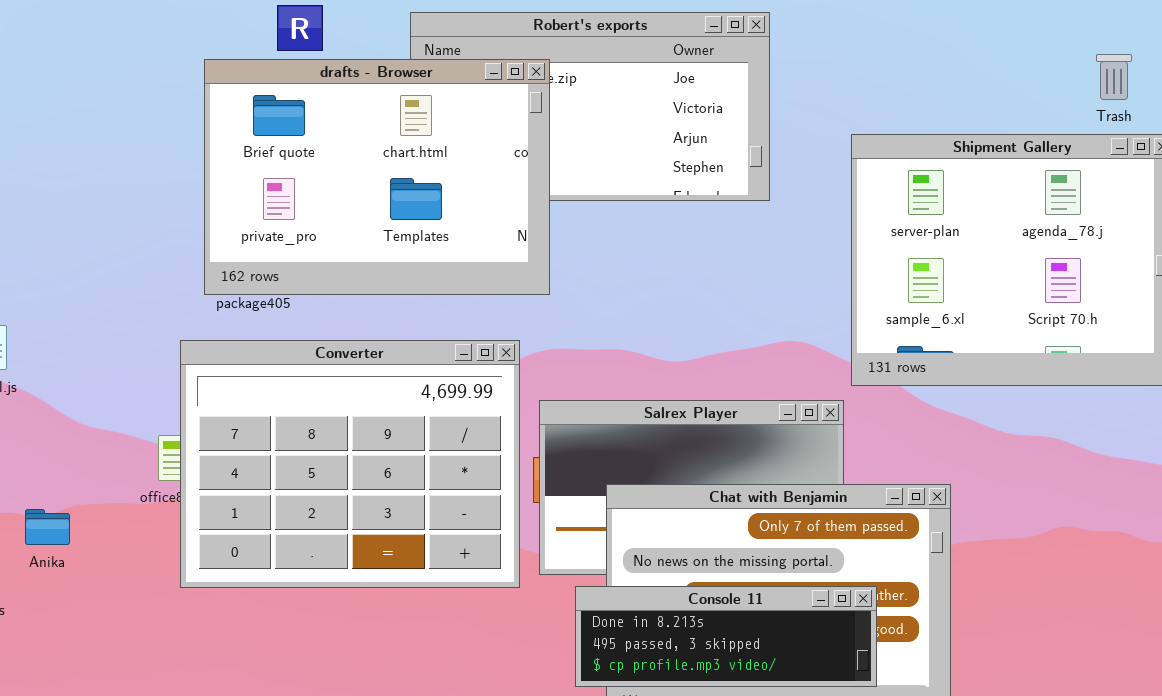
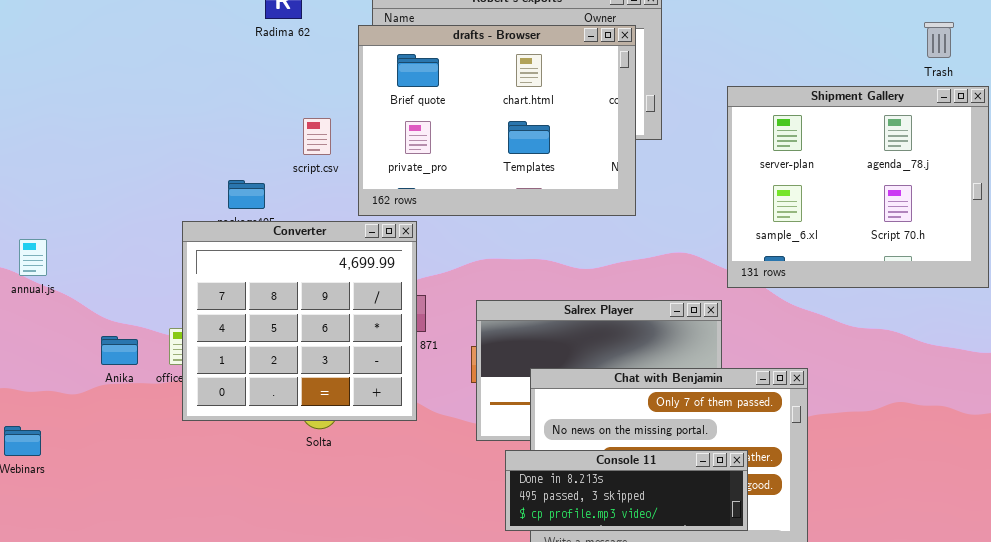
drafts - Browser: [204,59,550,295] -> [358,25,636,216], moved
Converter: [180,340,520,588] -> [182,221,417,421], moved, resized
Anika: [25,509,70,545] -> [101,336,138,365], moved

